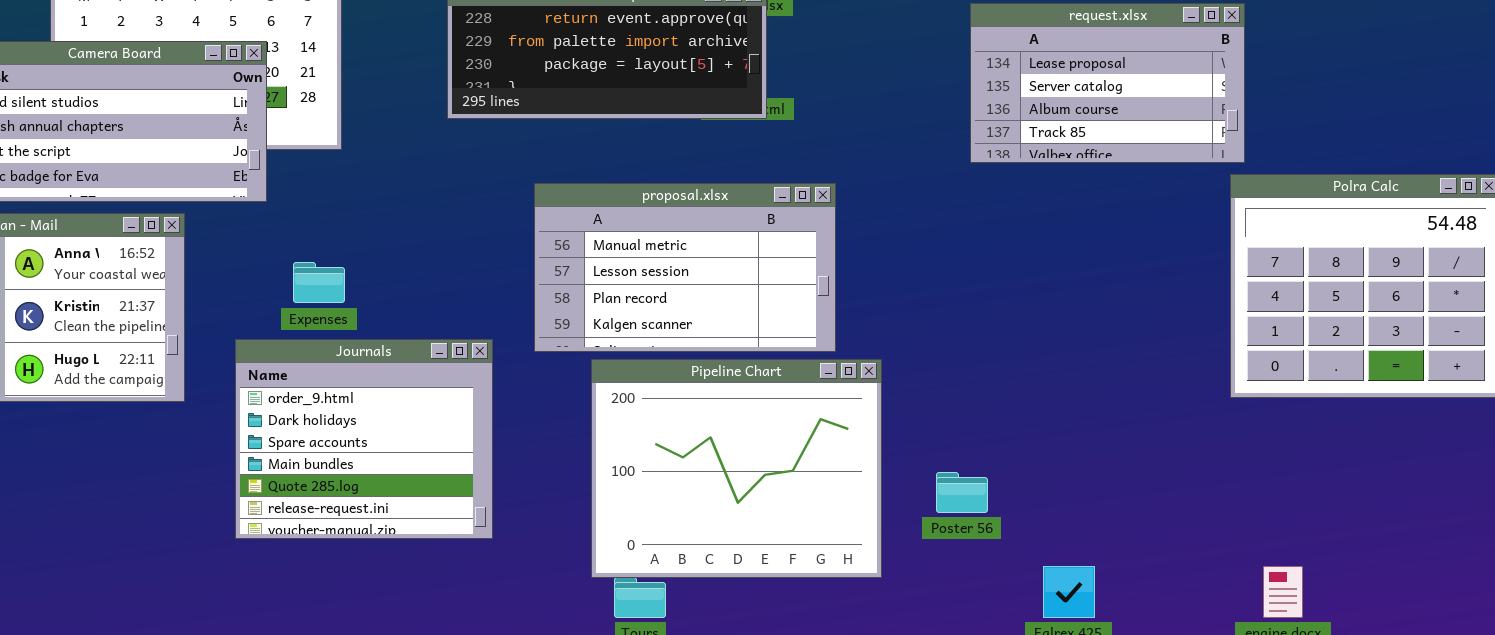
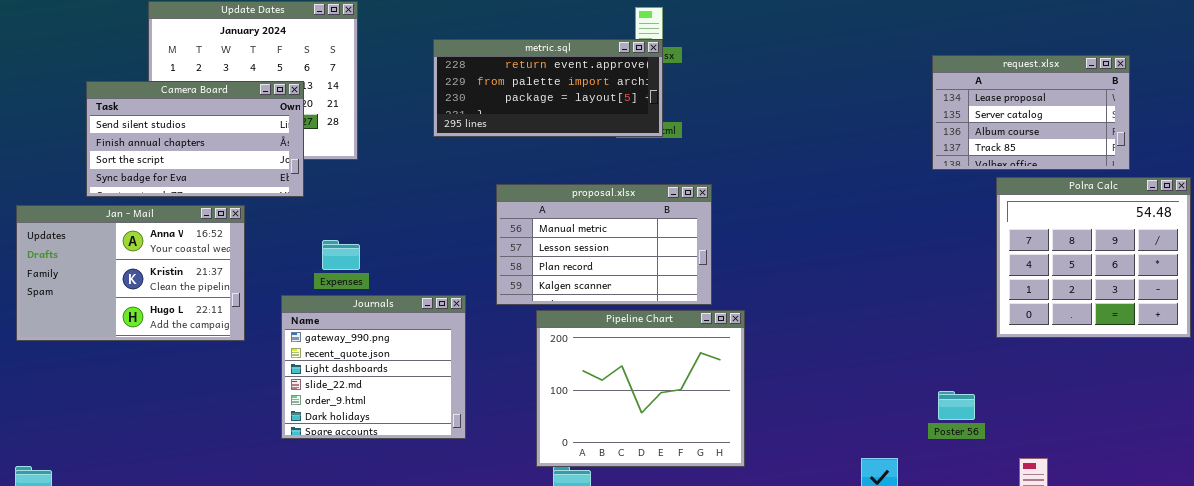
request.xlsx: [970,3,1245,163] -> [932,55,1130,170], moved
Journals: [235,339,493,539] -> [281,295,466,439], scrolled up 4 rows
Poster 56: [936,472,988,513] -> [938,391,975,420], moved

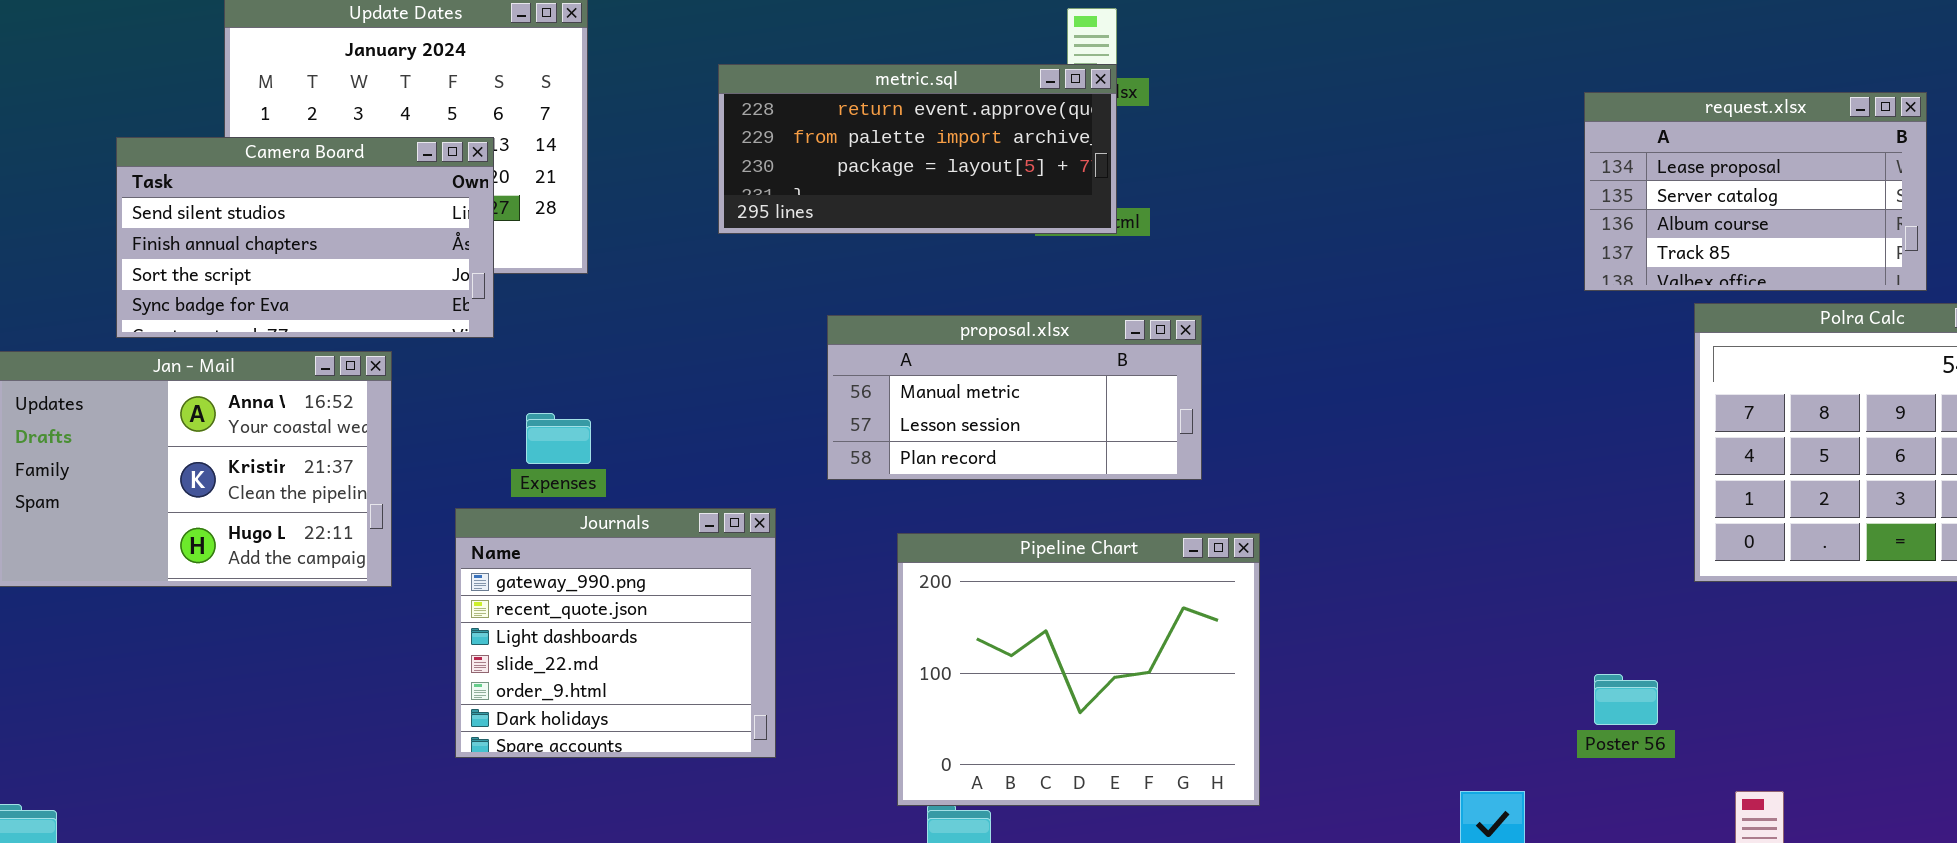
proposal.xlsx: [496,184,712,305] -> [827,315,1202,480], resized

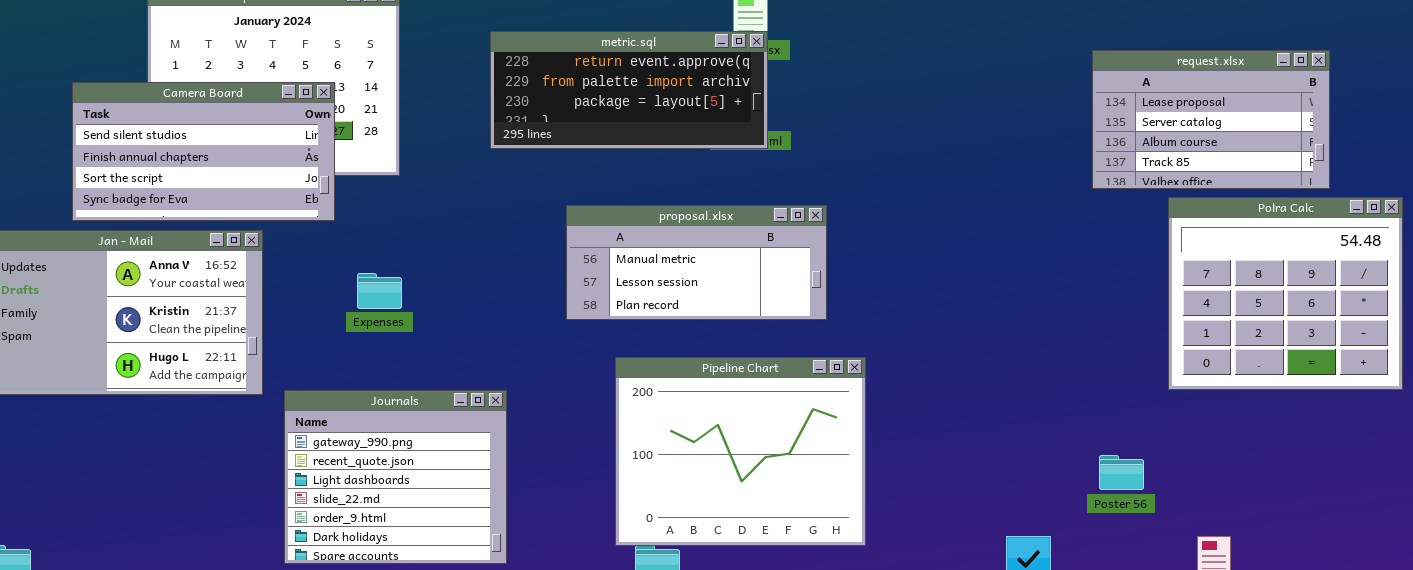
Journals: [455,508,776,758] -> [284,390,507,564], moved

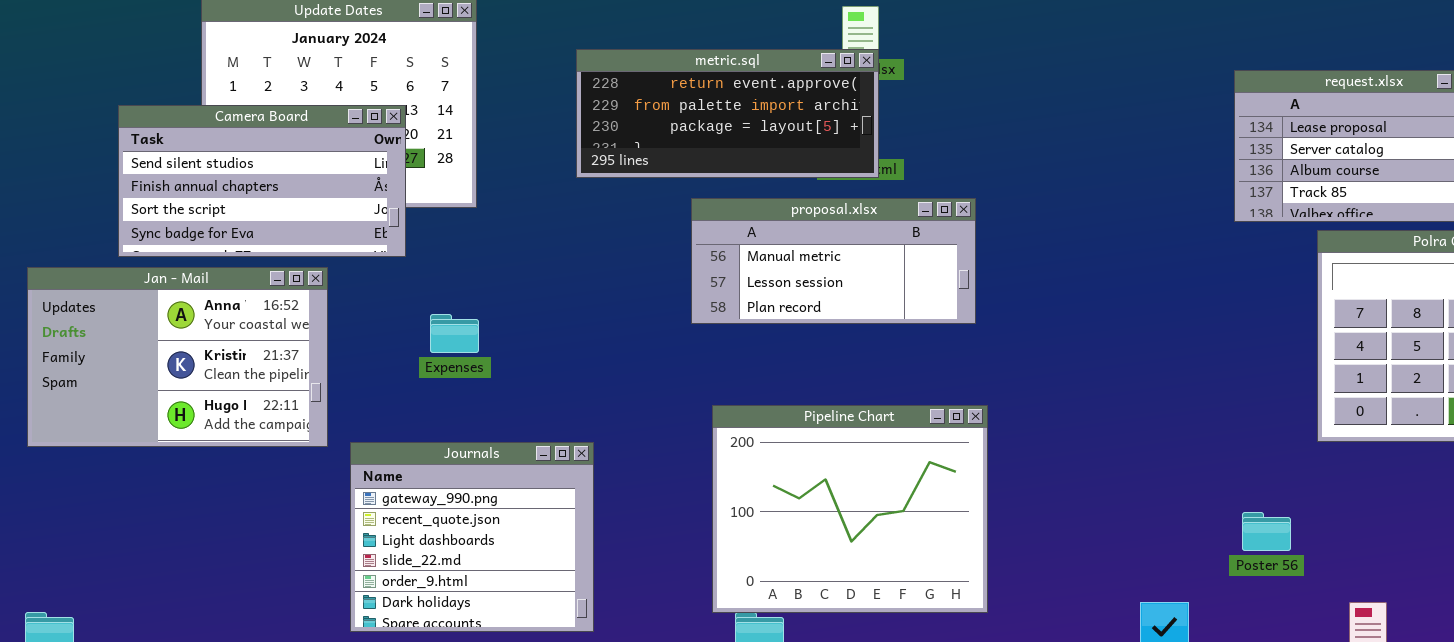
proposal.xlsx: [566,205,827,320] -> [691,198,976,324], moved

